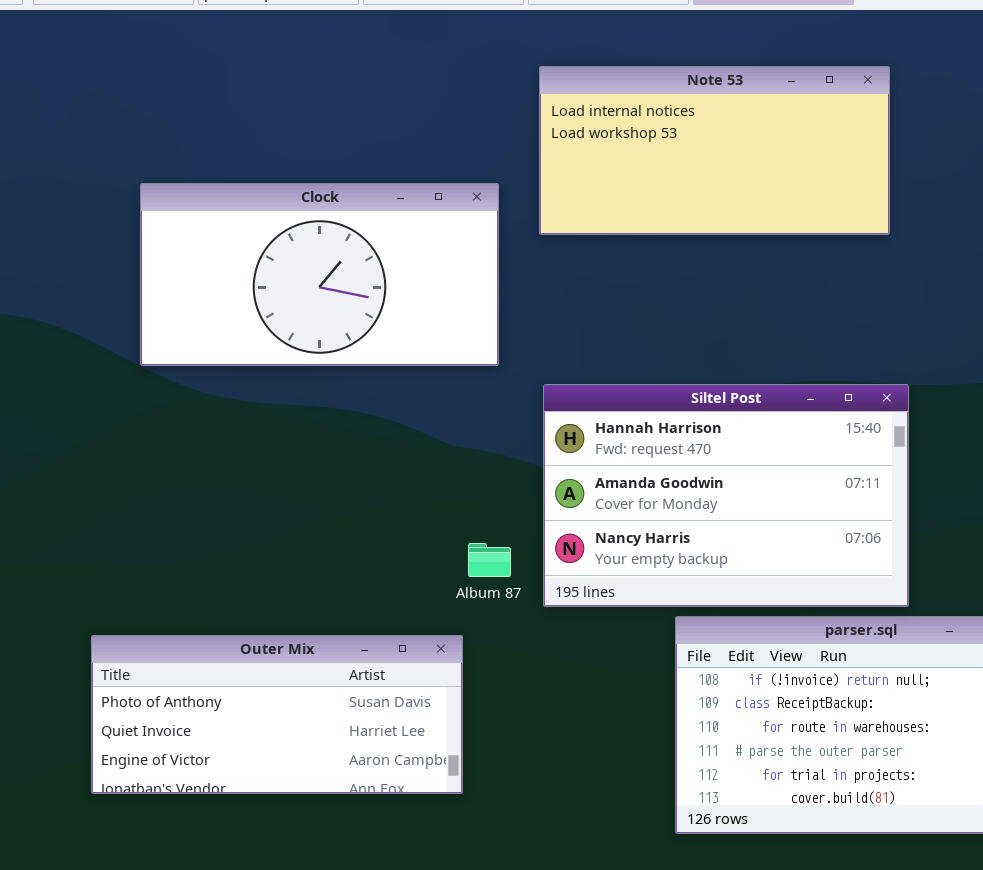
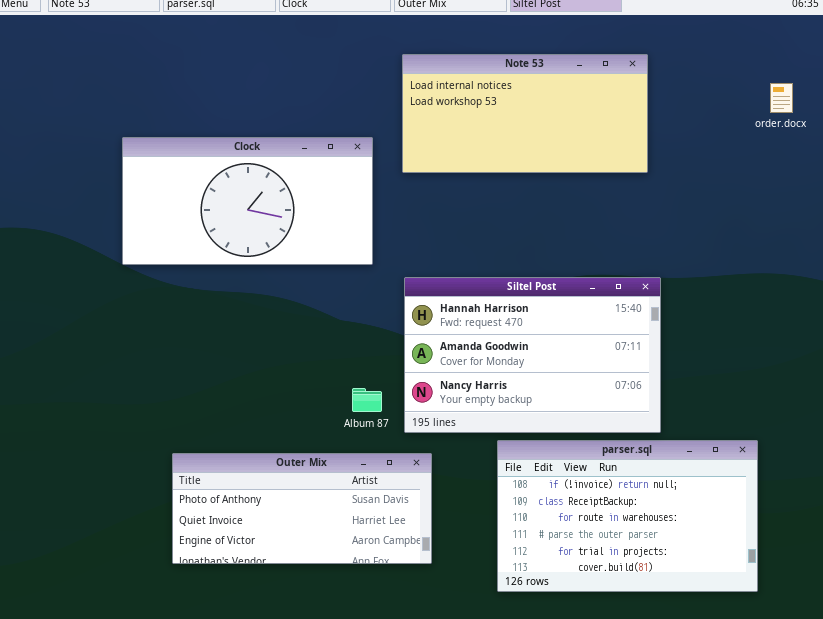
Outer Mix: [91,635,463,794] -> [172,453,432,564], moved

